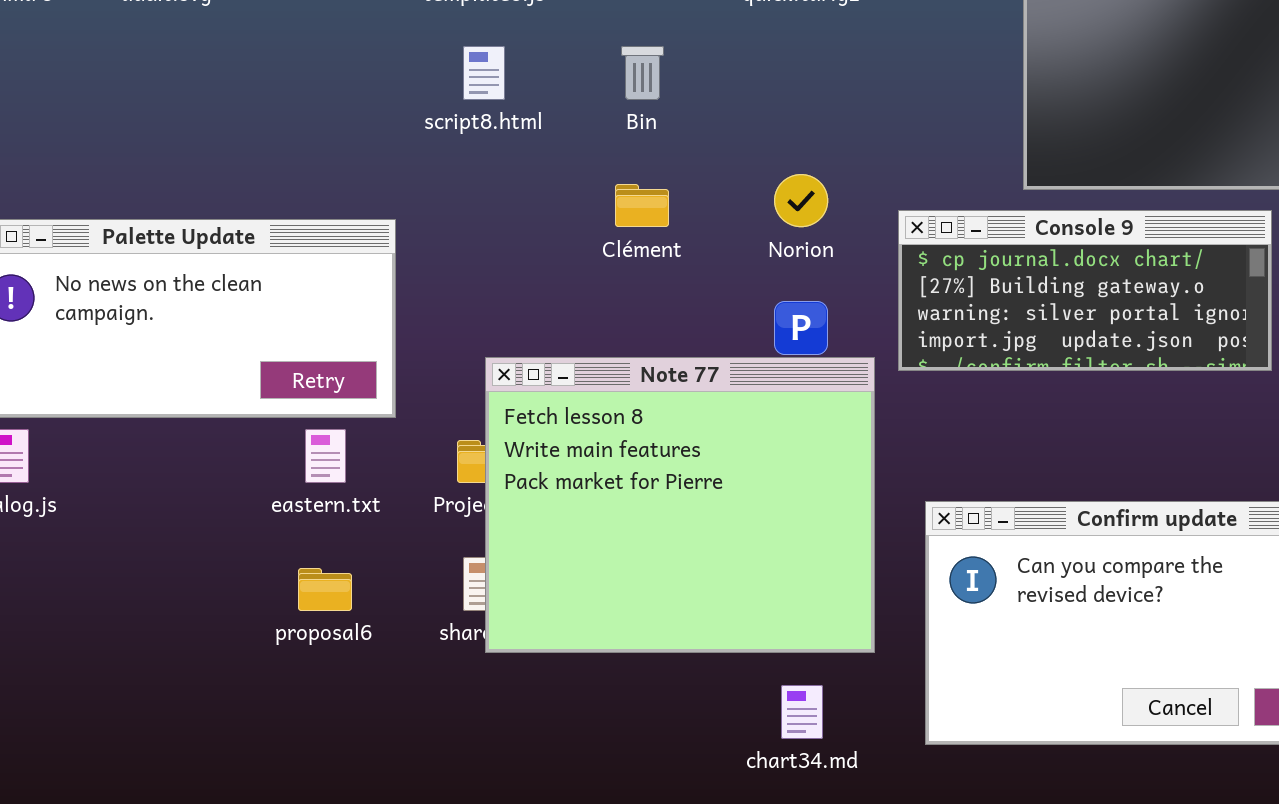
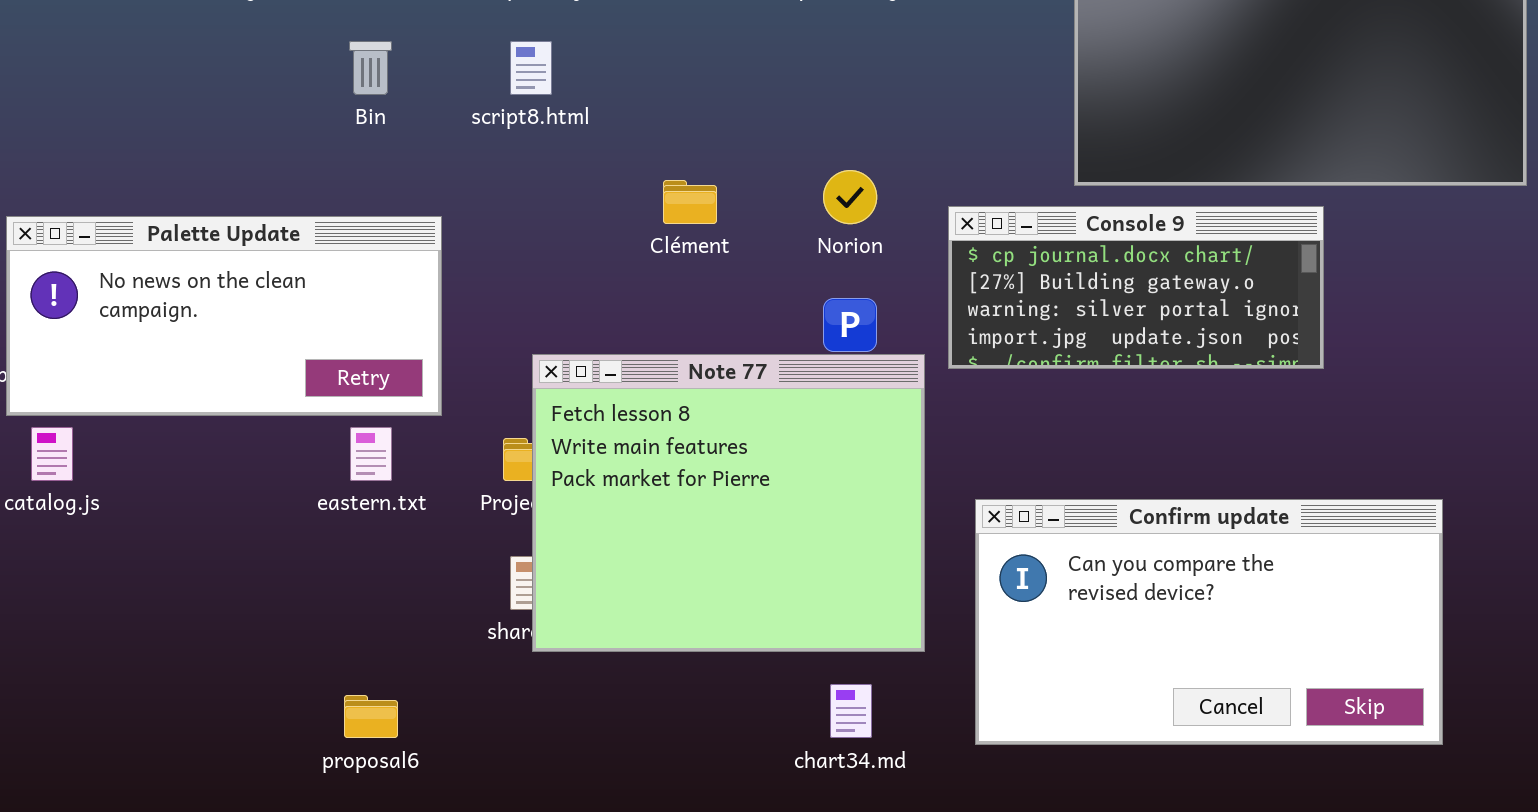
Bin: [621,46,664,100] -> [349,41,392,95], moved
proposal6: [298,568,352,611] -> [344,695,398,738], moved

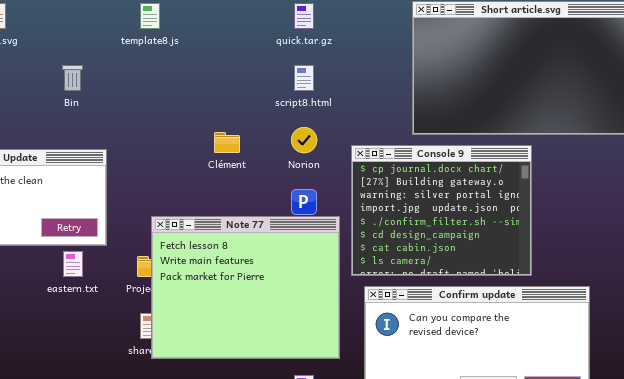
script8.html: [510,41,552,95] -> [294,65,314,91], moved
Console 9: [948,206,1324,369] -> [351,145,532,276], resized

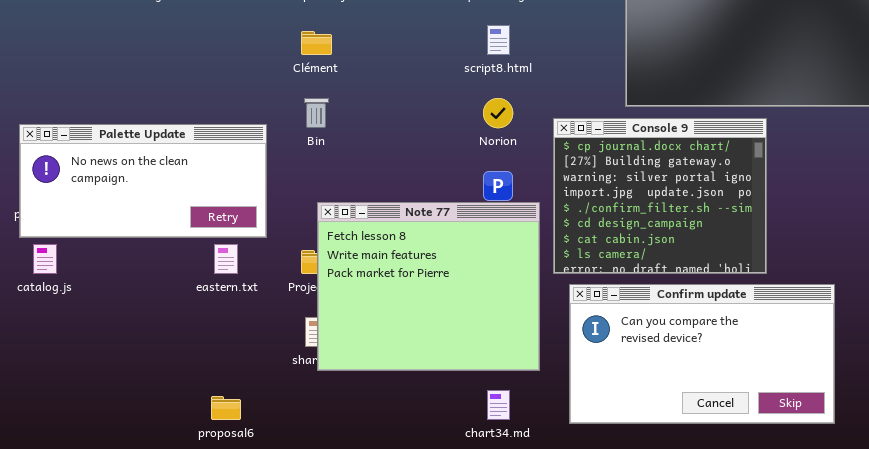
Bin: [62,65,83,91] -> [304,98,329,128], moved
Clément: [214,132,240,153] -> [301,31,332,55], moved

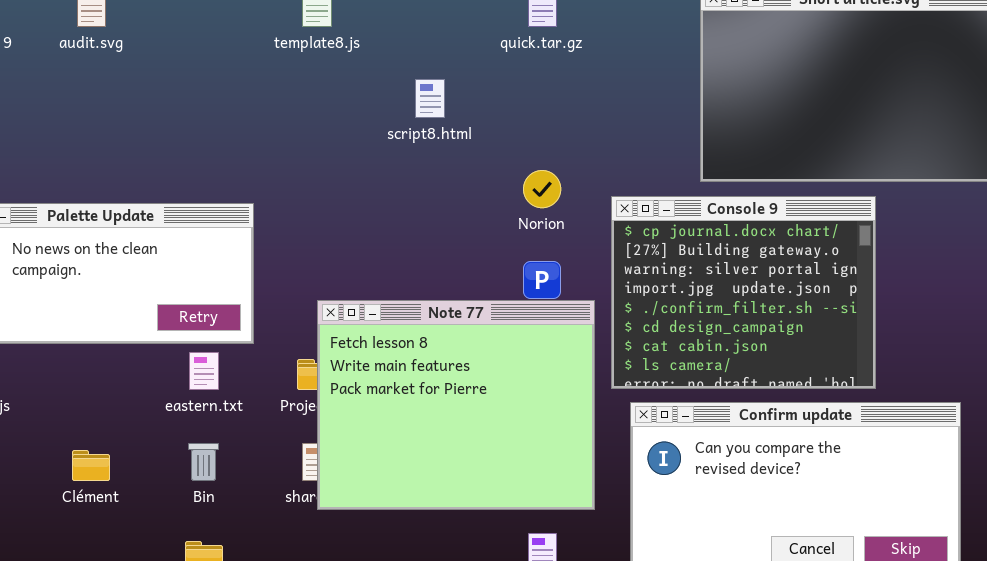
script8.html: [487,25,510,55] -> [415,79,445,118], moved
Clément: [301,31,332,55] -> [72,450,110,481], moved
Bin: [304,98,329,128] -> [188,443,219,481], moved

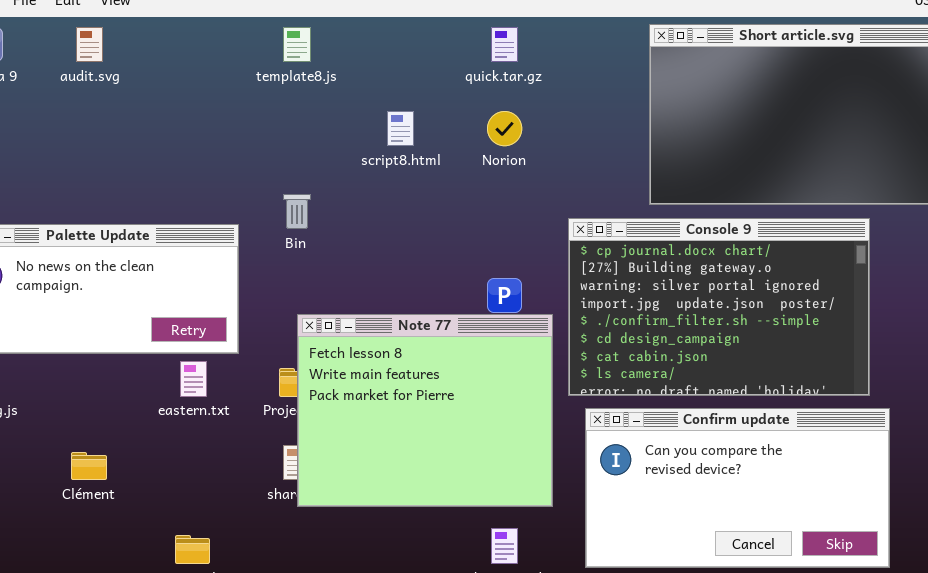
Norion: [523,170,561,208] -> [487,111,522,146], moved
Console 9: [611,196,876,389] -> [568,218,870,396], resized
Bin: [188,443,219,481] -> [283,194,311,229], moved

